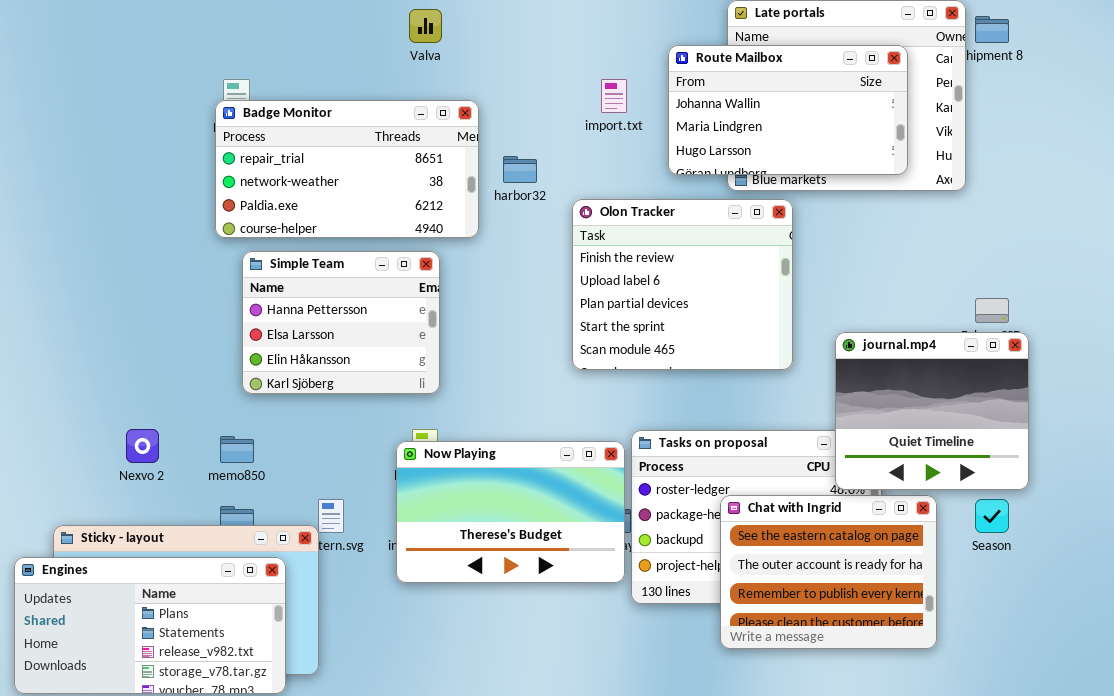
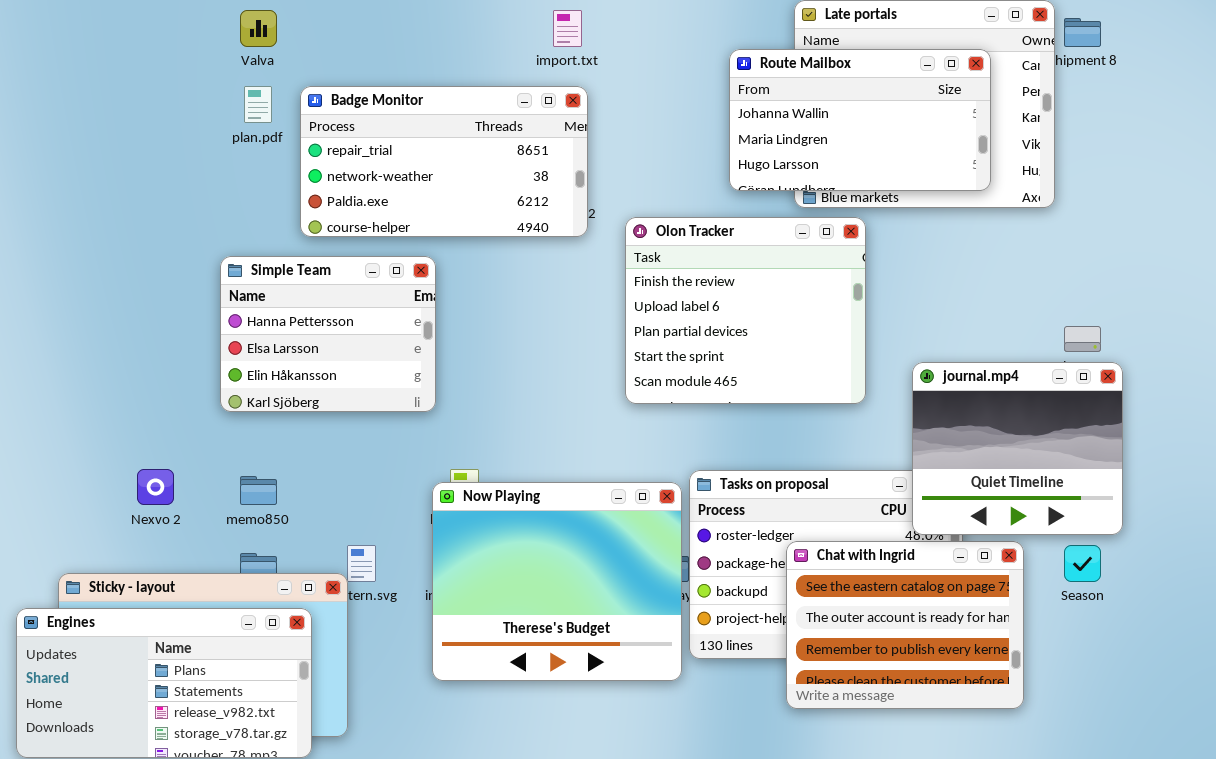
Valva: [409,9,442,43] -> [240,10,277,47], moved
import.txt: [601,79,627,113] -> [553,10,582,47], moved
Badge Monitor: [215,100,479,238] -> [300,86,588,237], moved
Simple Team: [242,251,440,394] -> [220,256,436,412], moved
Now Playing: [396,441,625,583] -> [432,482,682,681], resized

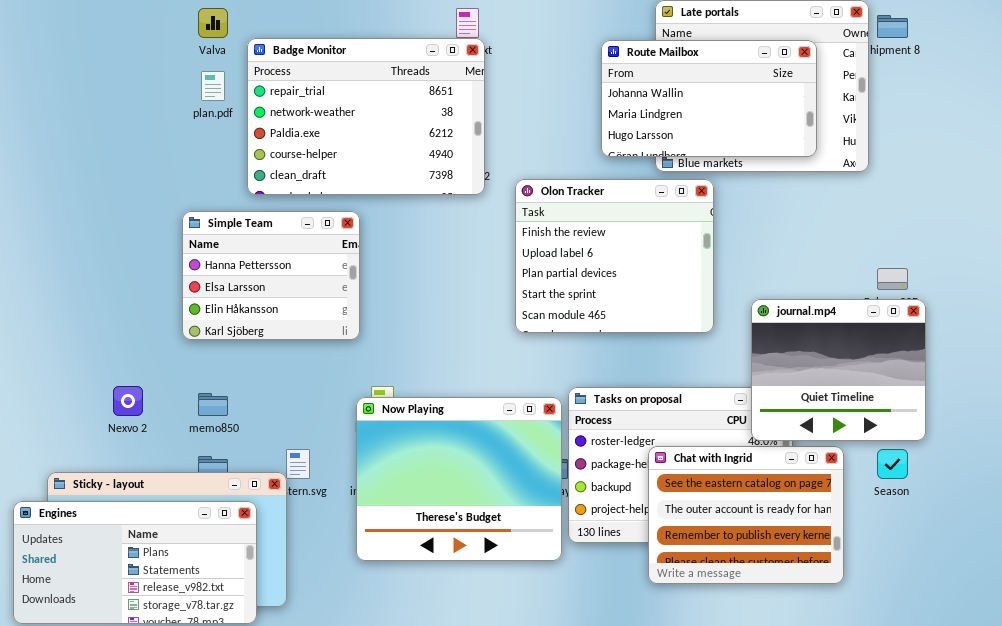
Badge Monitor: [300,86,588,237] -> [247,38,485,195], resized

